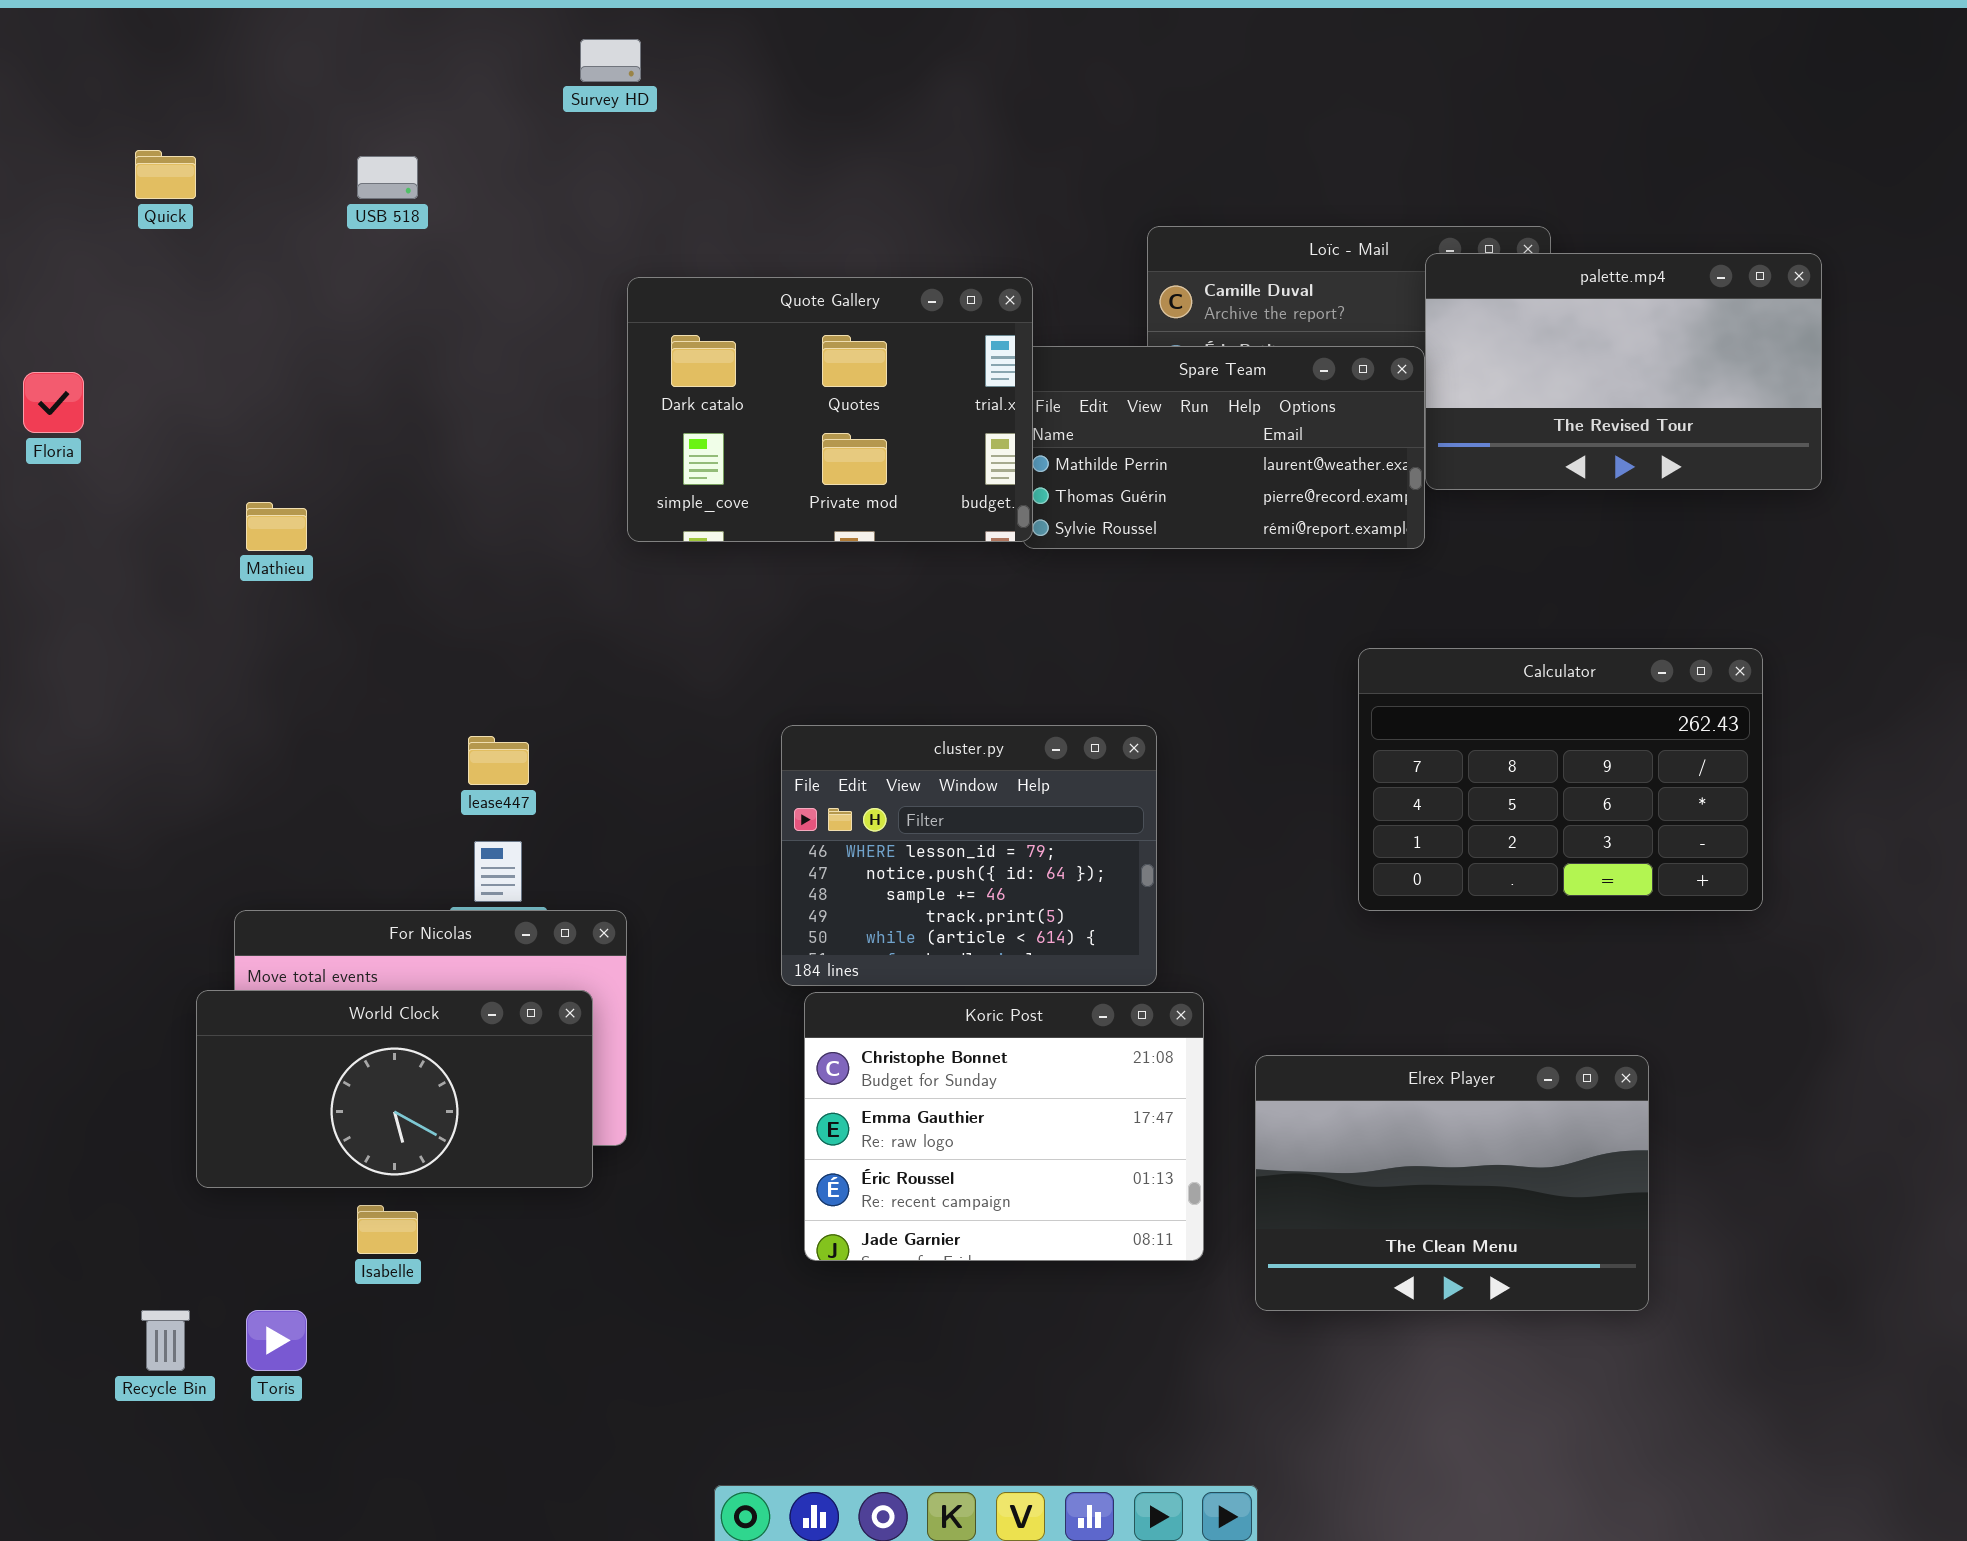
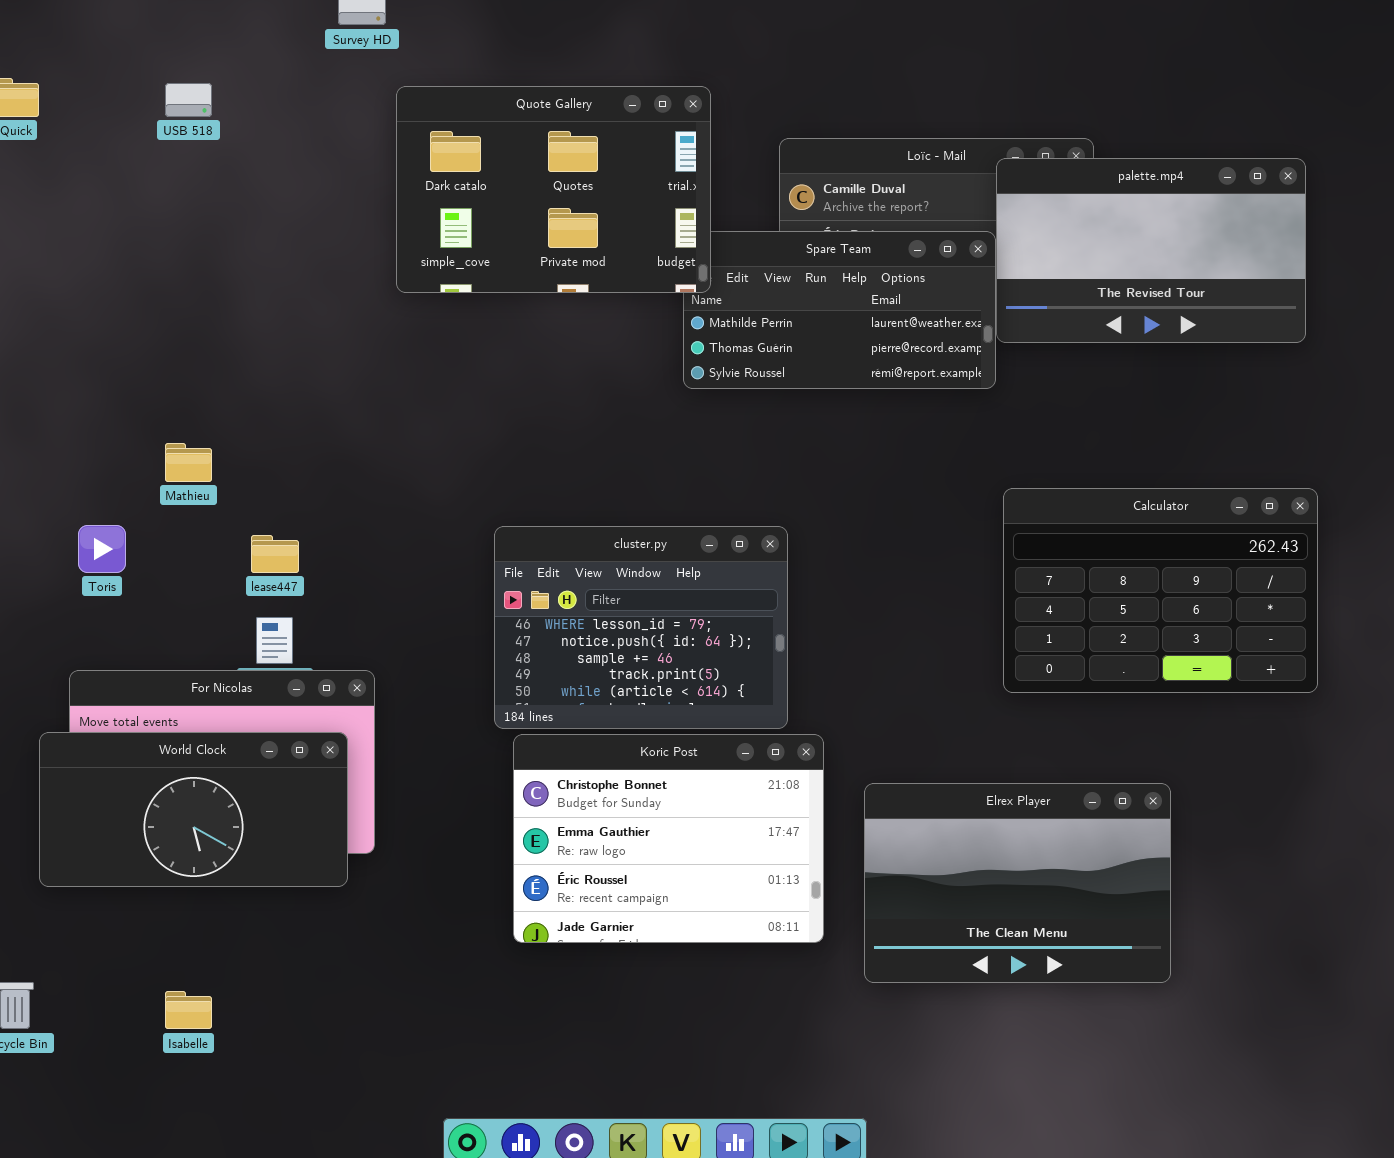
Quote Gallery: [627,277,1033,542] -> [396,86,711,293], moved
Mathieu: [246,502,307,551] -> [165,443,212,482], moved
Calculator: [1358,648,1763,911] -> [1003,488,1318,693], moved
Isabelle: [357,1205,418,1254] -> [165,991,212,1029], moved
Toris: [246,1310,307,1371] -> [78,525,126,573], moved

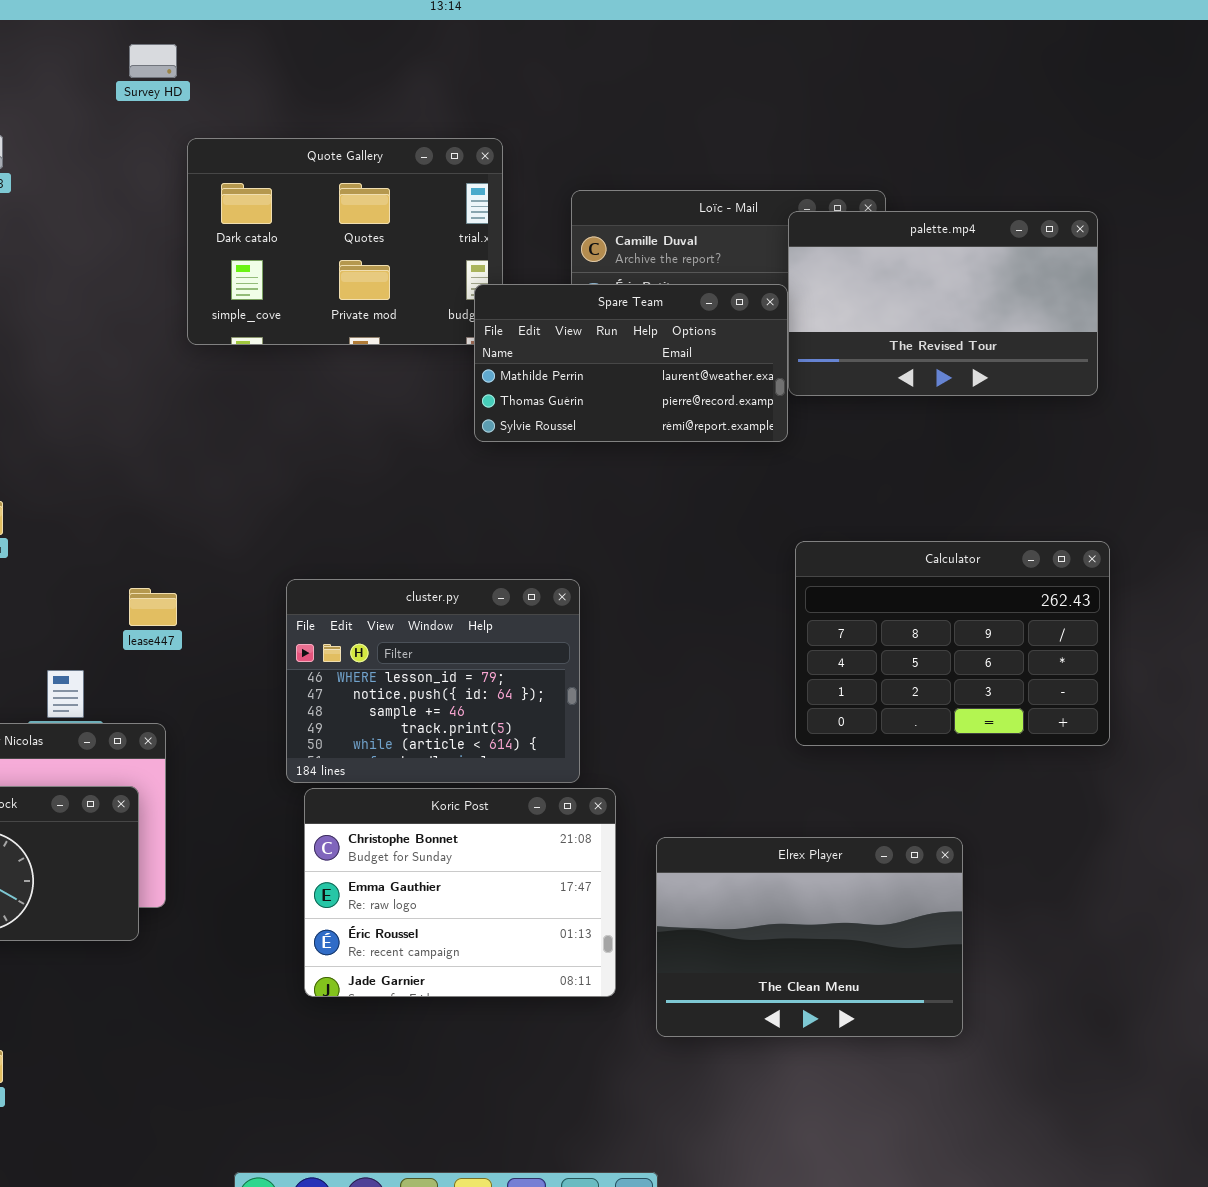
Spare Team: [683,231,996,389] -> [474,284,788,442], raised
lease447: [251,535,299,573] -> [129,588,177,626], moved

